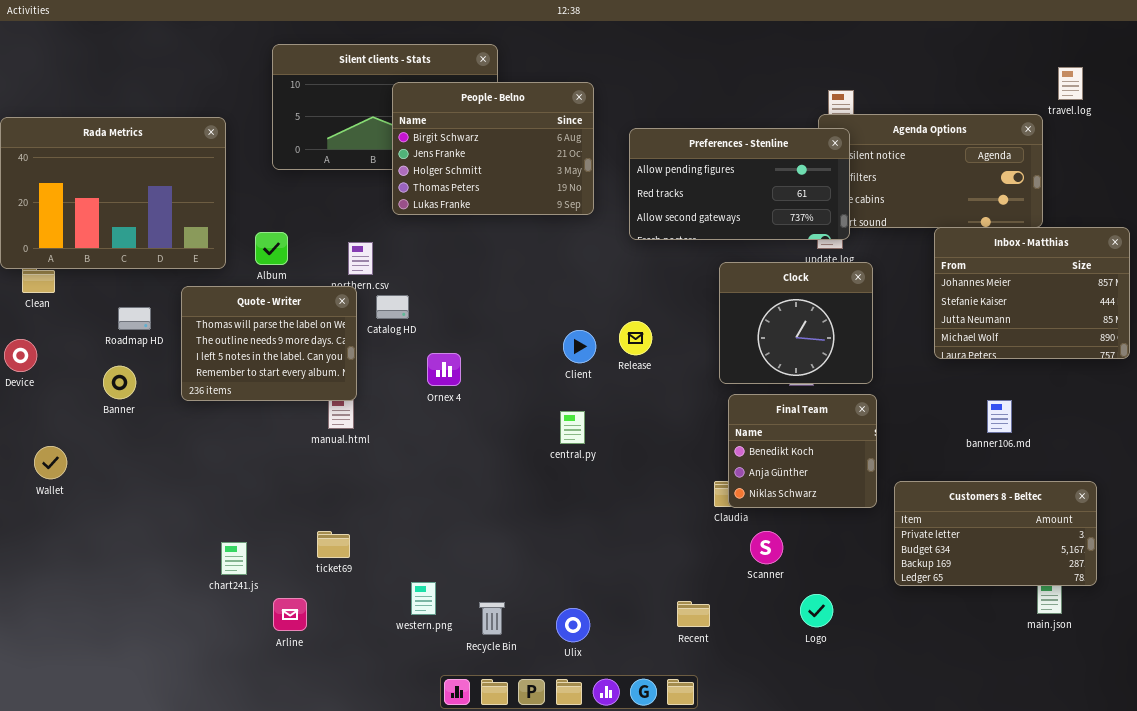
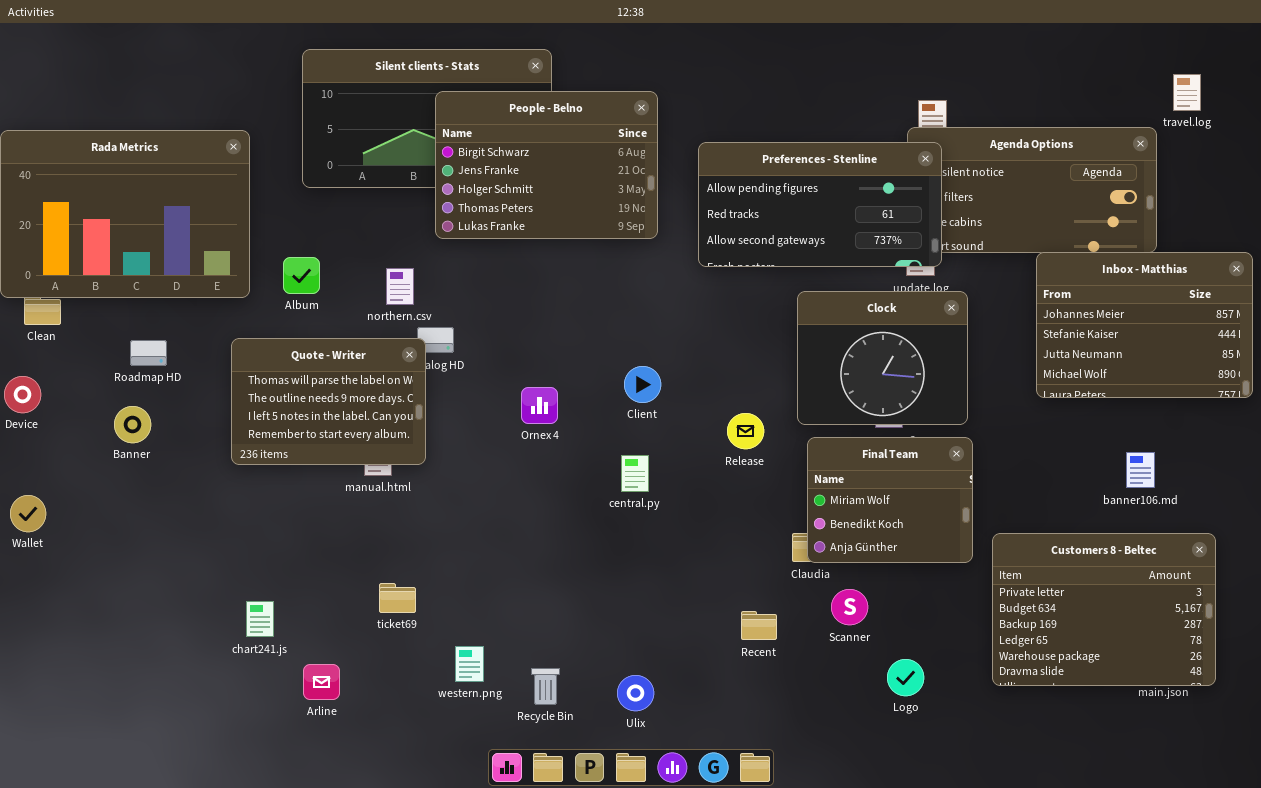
Quote - Writer: [181,286,357,401] -> [231,338,426,465], moved
Release: [619,321,652,355] -> [727,413,764,449], moved
Ornex 4: [427,353,461,386] -> [521,387,558,424], moved
Final Team: [728,394,877,508] -> [807,437,973,563], scrolled up 1 row
banner106.md: [987,400,1012,433] -> [1126,452,1155,488], moved
Wallet: [34,446,67,479] -> [10,495,46,532], moved
Customers 8 - Beltec: [894,481,1097,586] -> [992,533,1216,686], resized
ticket69: [317,531,350,558] -> [379,583,416,613], moved
Recent: [677,601,710,627] -> [741,611,777,640], moved

